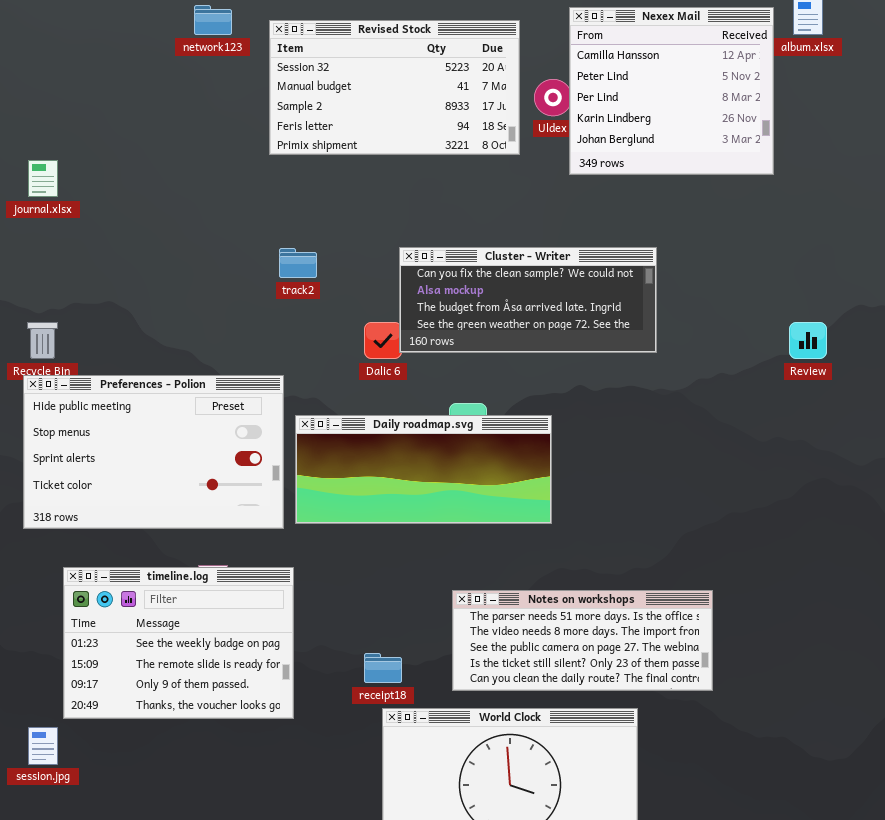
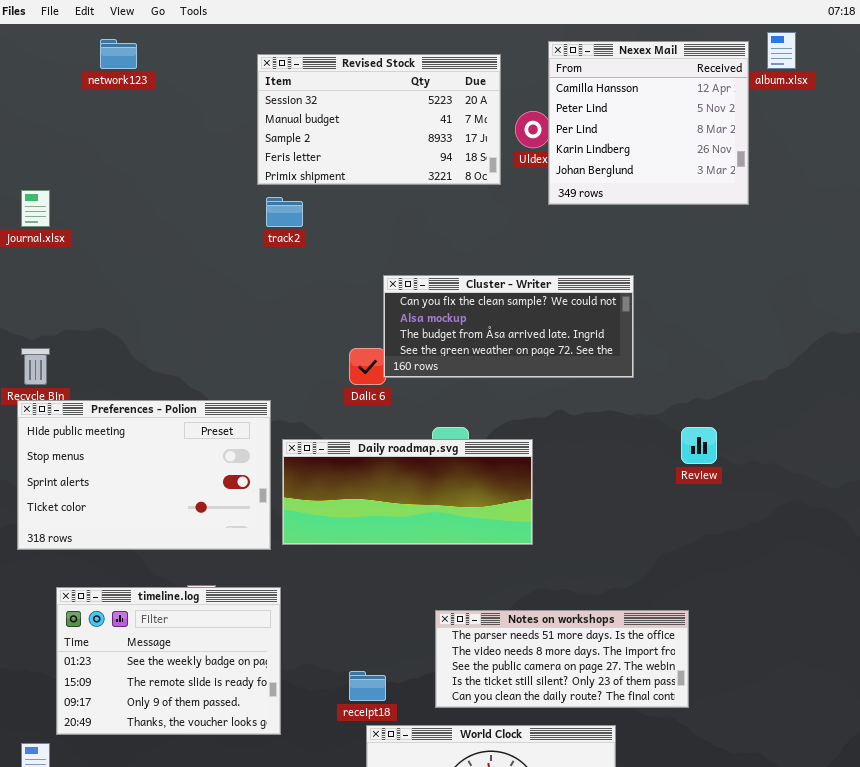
network123: [194,5,232,35] -> [100,39,137,69], moved
track2: [279,248,317,278] -> [266,197,303,227], moved
Review: [789,322,827,359] -> [681,427,717,464], moved

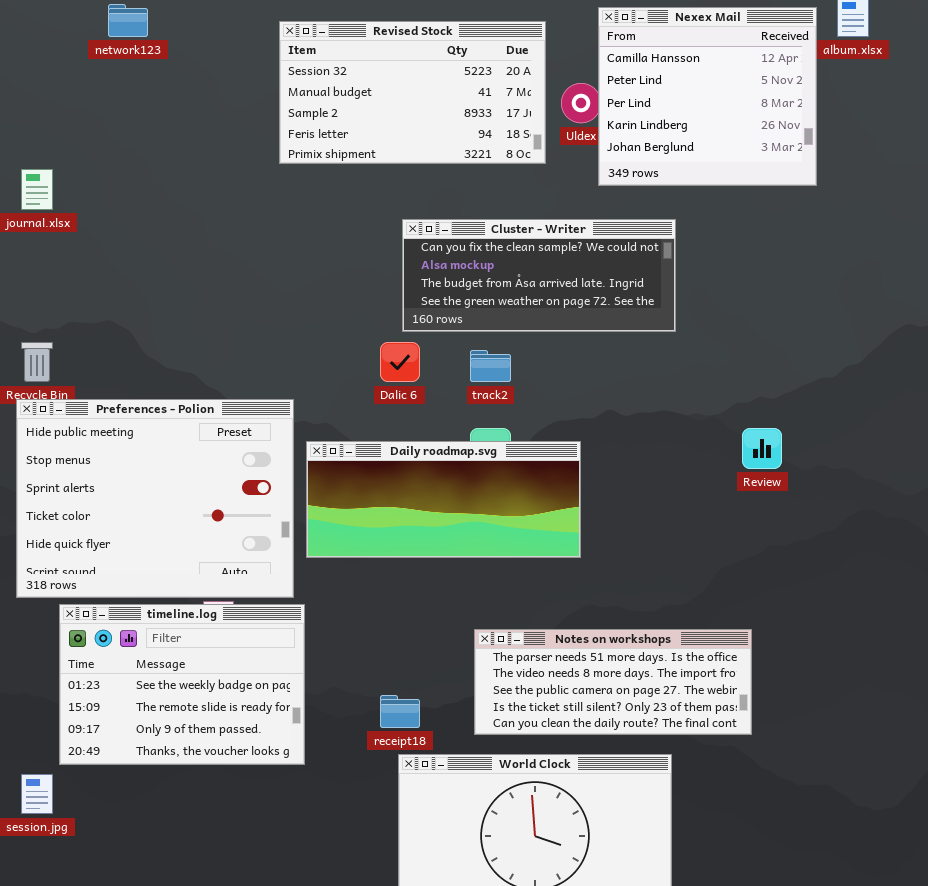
track2: [266,197,303,227] -> [470,350,511,382], moved
Cluster - Writer: [383,275,634,378] -> [402,219,676,332], moved
Preferences - Polion: [17,400,271,550] -> [16,399,294,598], resized

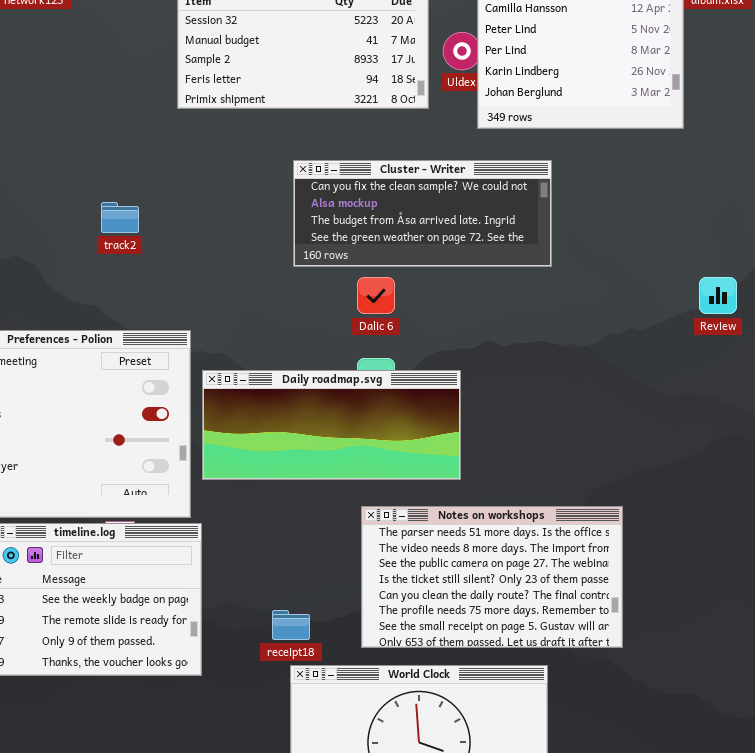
Dalic 6: [380,342,420,382] -> [357,277,395,314], moved
track2: [470,350,511,382] -> [101,202,139,233], moved
Review: [742,428,782,469] -> [699,277,737,314], moved
Notes on workshops: [474,629,752,735] -> [361,506,623,648], resized

